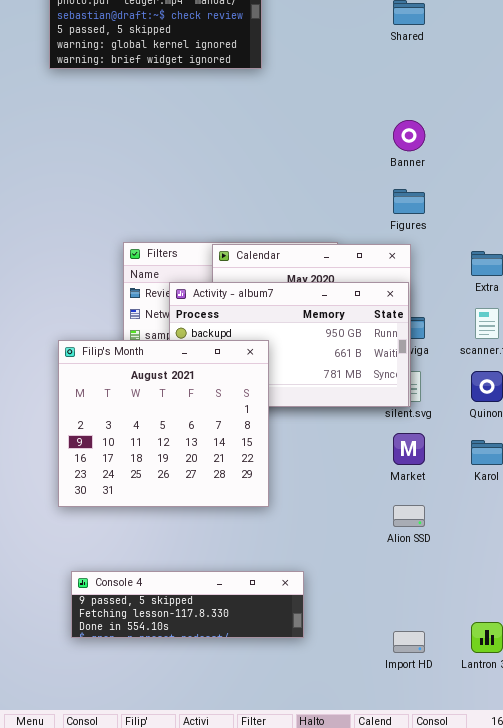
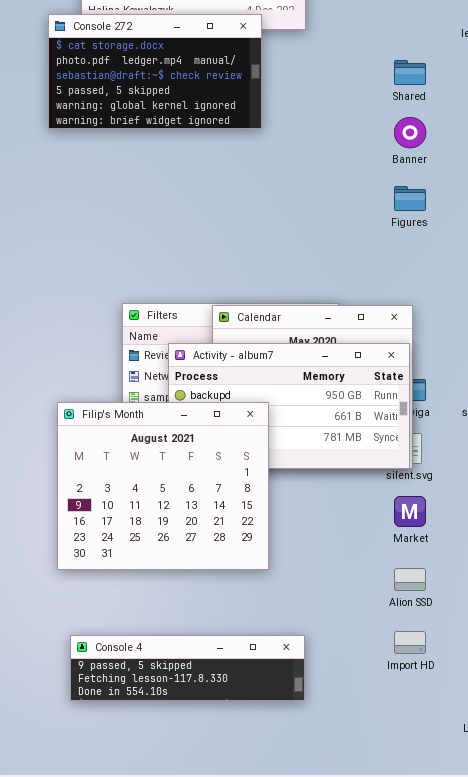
Banner: [393,120,425,151] -> [394,117,426,148], moved
Figures: [393,189,425,214] -> [394,186,426,211], moved
Import HD: [393,631,425,653] -> [394,631,426,654], moved

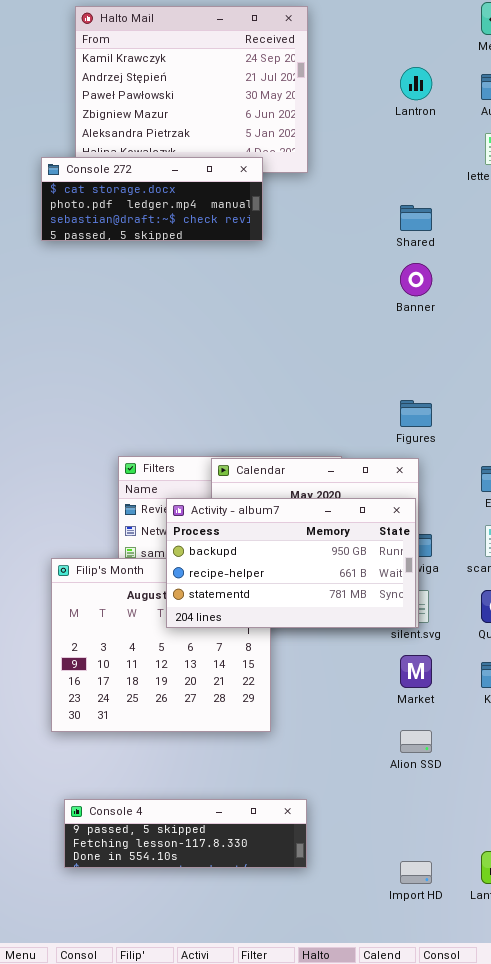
Console 272: [48,14,262,129] -> [41,157,263,241], resized
Figures: [394,186,426,211] -> [400,400,432,427], moved
Activity - album7: [168,343,410,469] -> [166,498,416,628], raised
Import HD: [394,631,426,654] -> [400,861,432,884], moved

